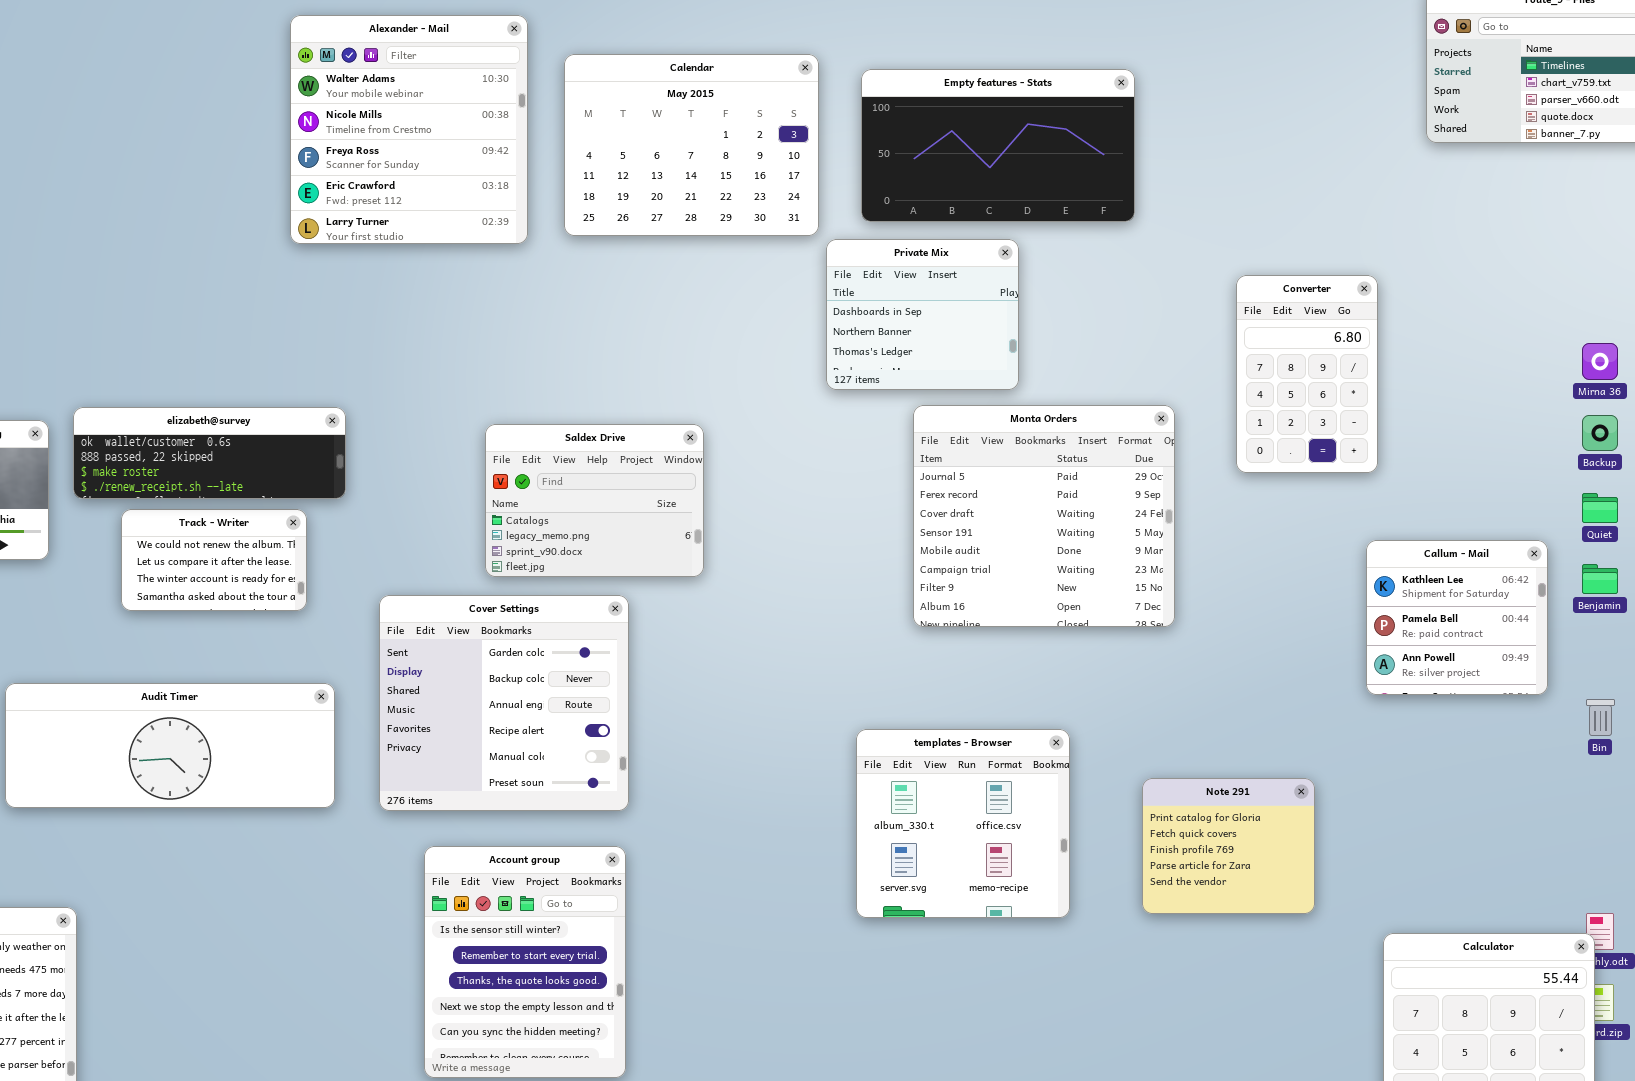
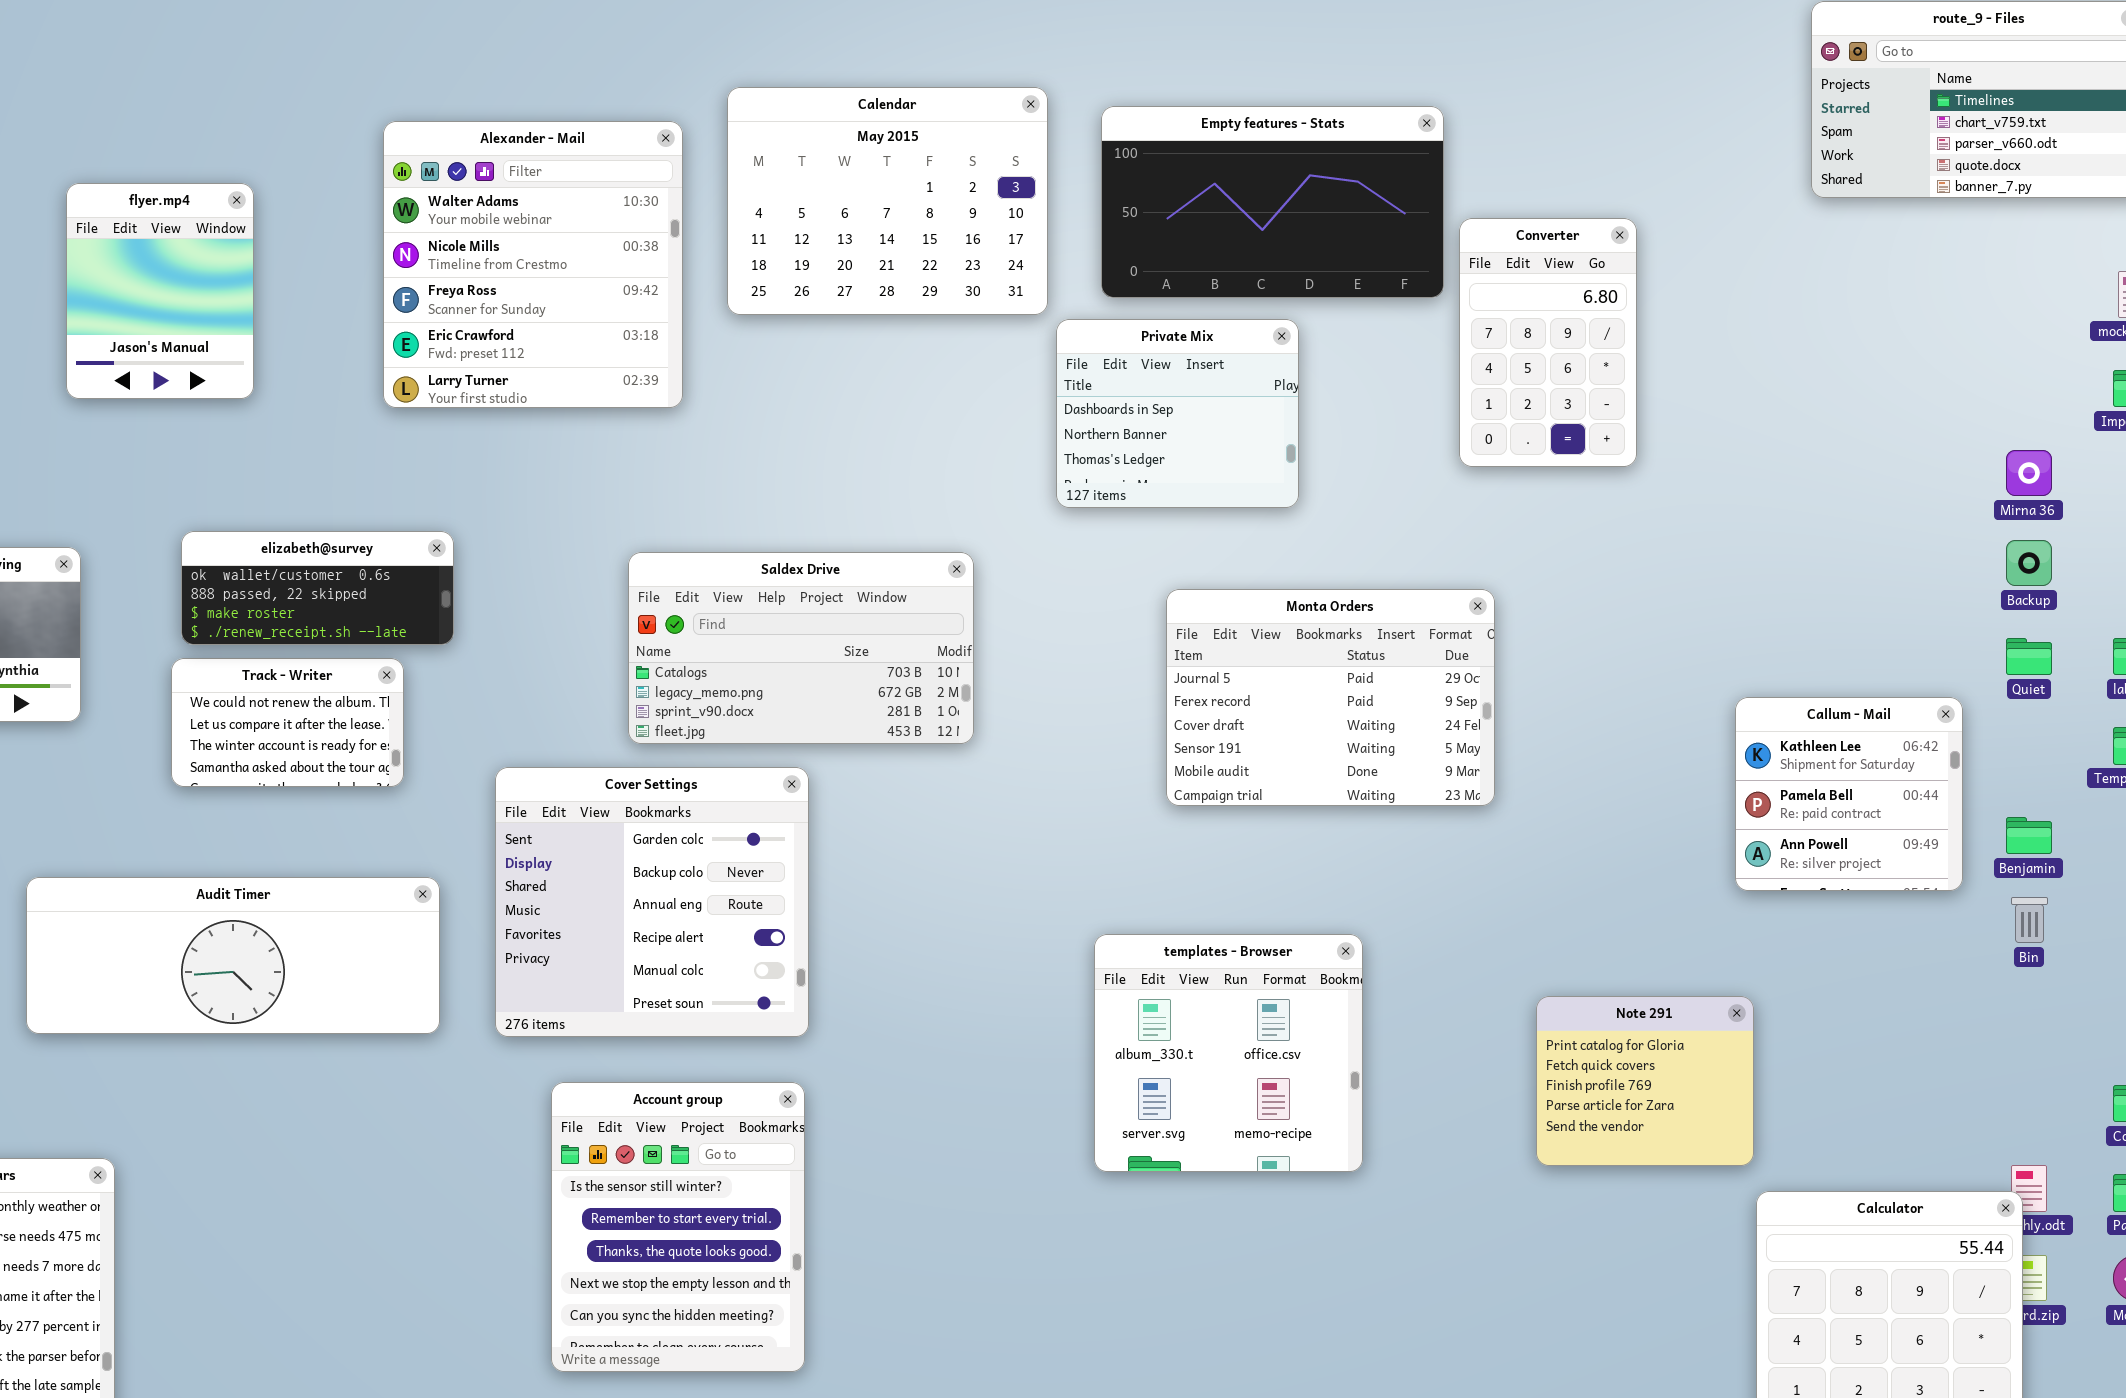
Alexander - Mail: [290,15,528,244] -> [383,121,683,408], moved
flyer.mp4: none -> [66,183,254,399], opened
Converter: [1236,275,1378,473] -> [1459,218,1637,467], moved
Monta Orders: [913,405,1175,627] -> [1166,589,1495,806], resized
elizabeth@survey: [73,407,346,499] -> [181,531,454,645], resized
Saldex Drive: [485,424,704,577] -> [628,552,974,744], resized
Benjamin: [1582,564,1618,594] -> [2006,817,2052,854], moved
Note 291: [1142,778,1315,914] -> [1536,996,1754,1166], moved

